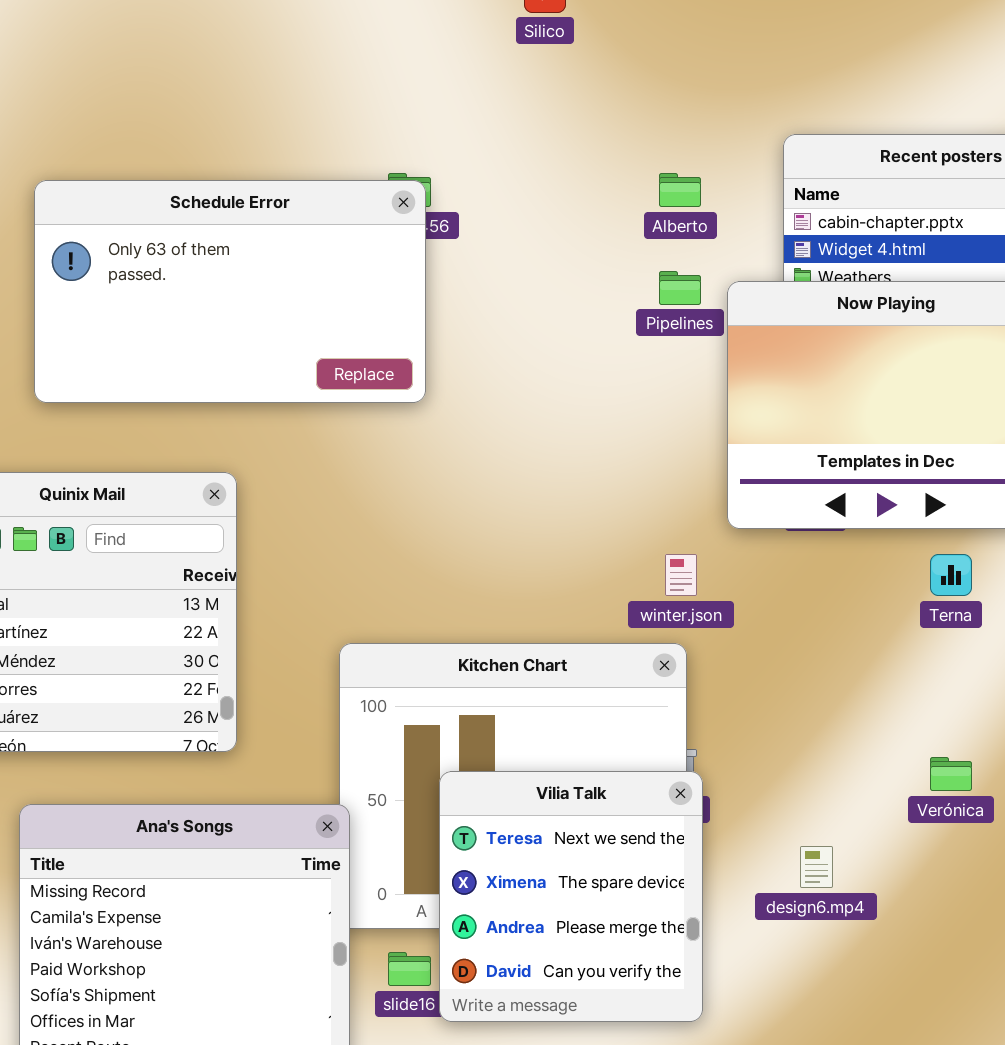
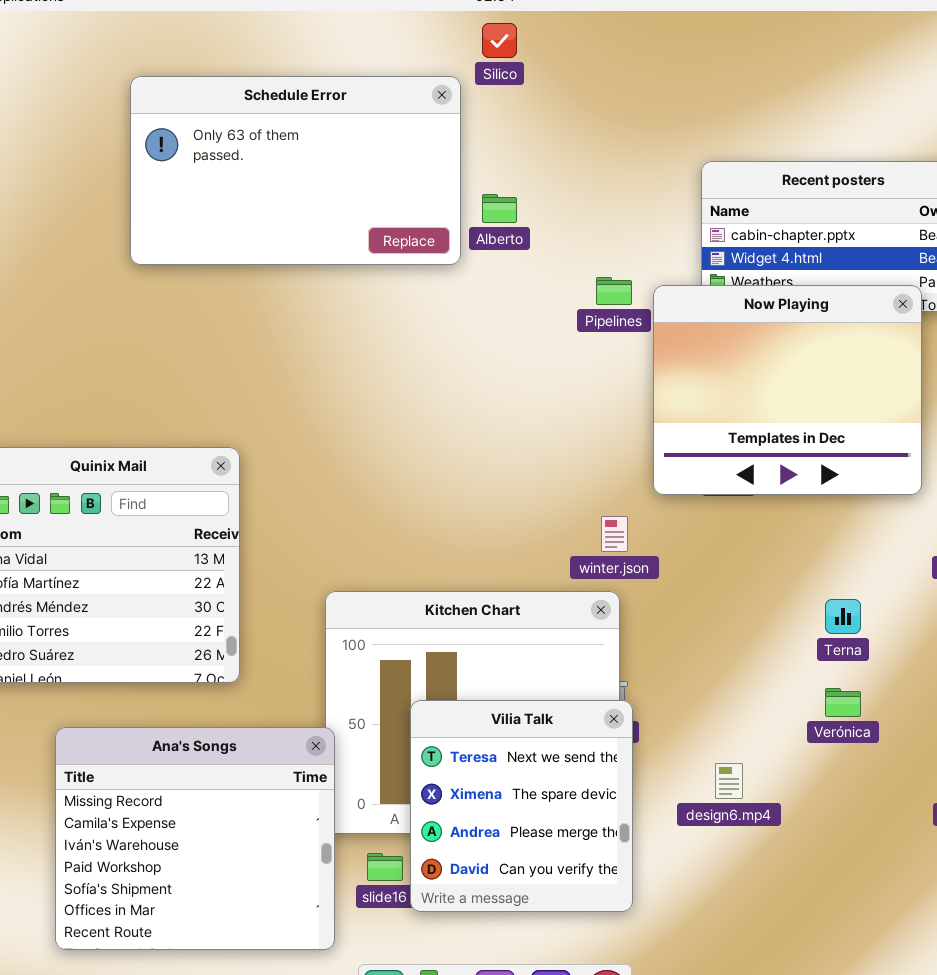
Alberto: [659,173,701,207] -> [482,194,517,223], moved
Schedule Error: [34,180,426,403] -> [130,76,461,265], moved
Terna: [930,554,972,596] -> [825,599,861,634], moved

